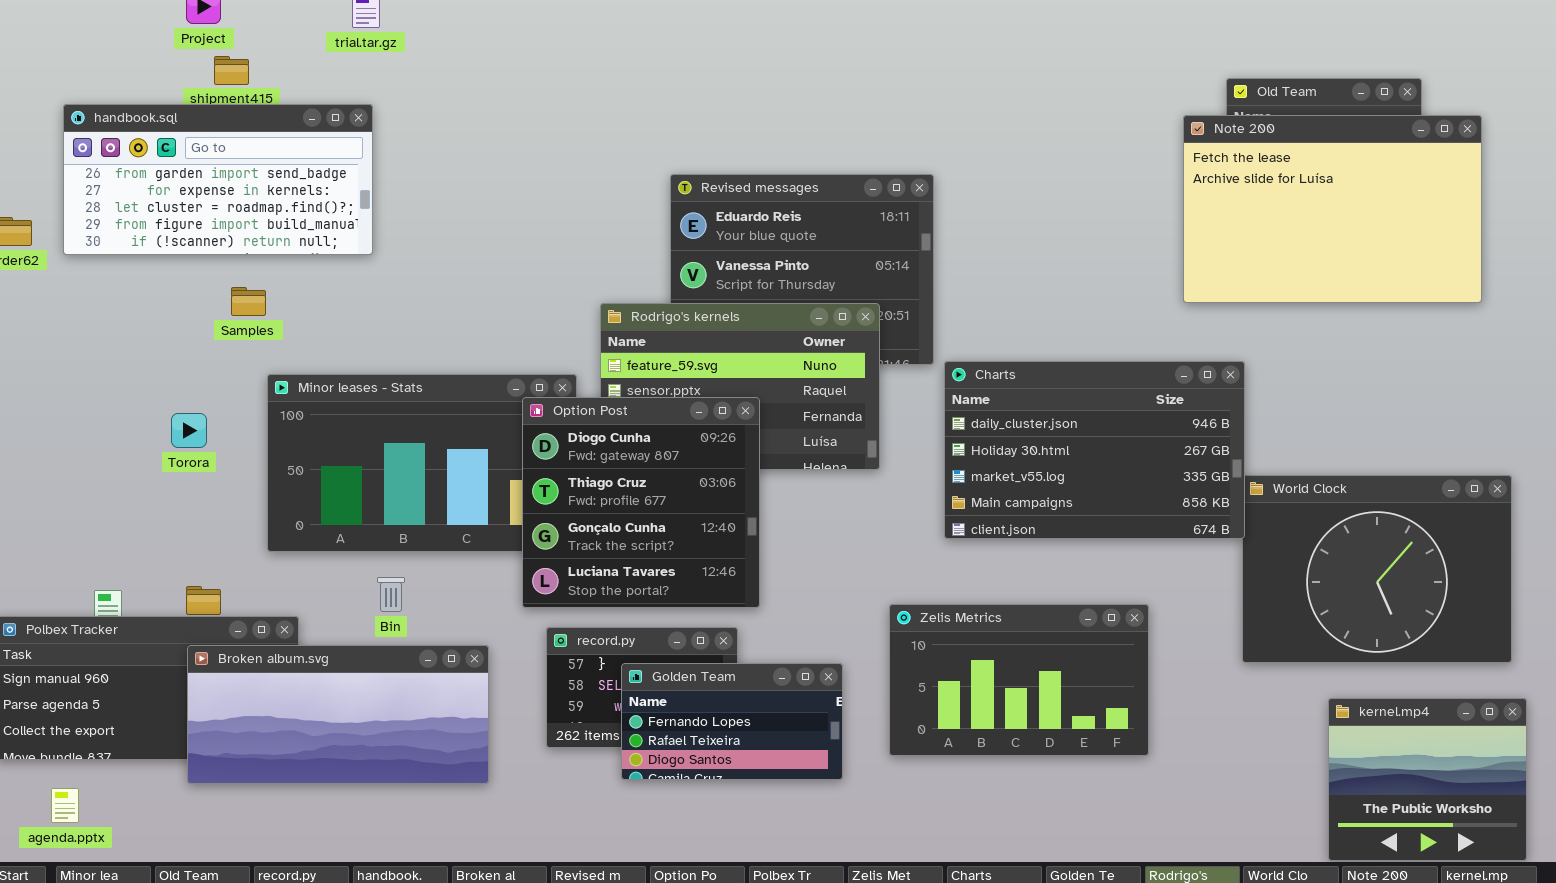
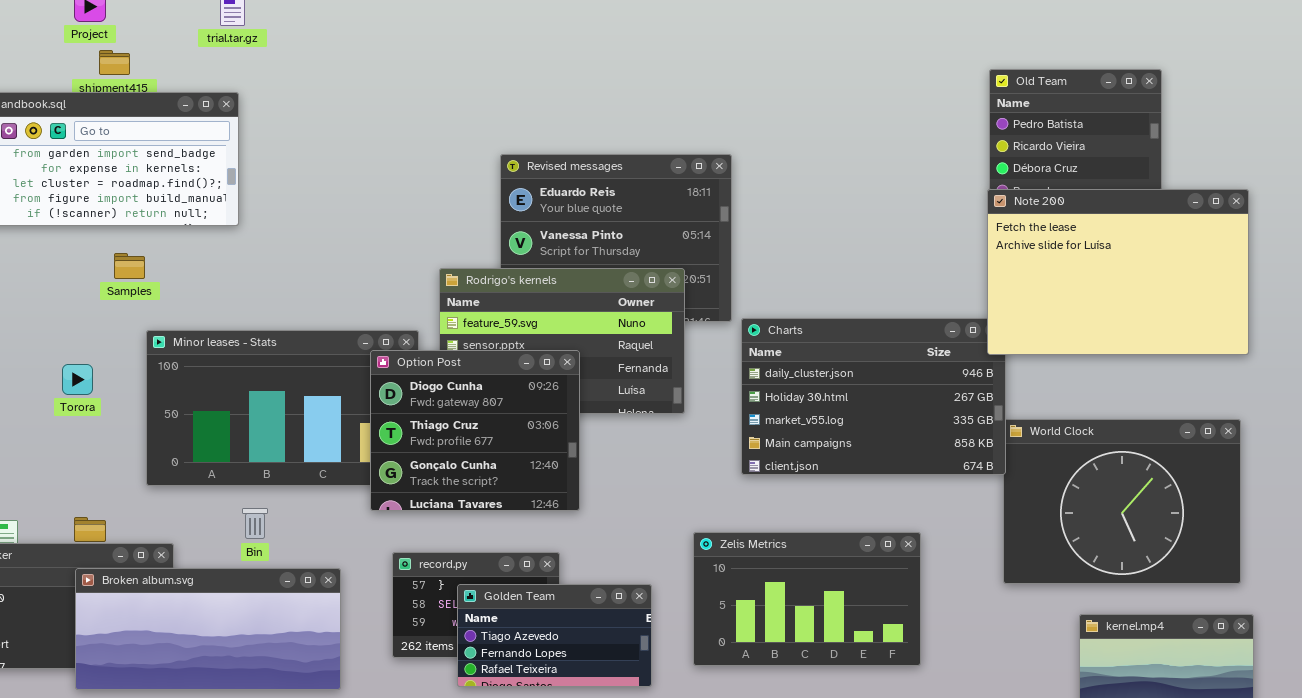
Note 200: [1183,115,1482,303] -> [987,189,1249,355], moved
Option Post: [522,397,760,608] -> [370,350,580,511], resized
Golden Team: [621,663,843,780] -> [457,584,652,687], scrolled up 1 row

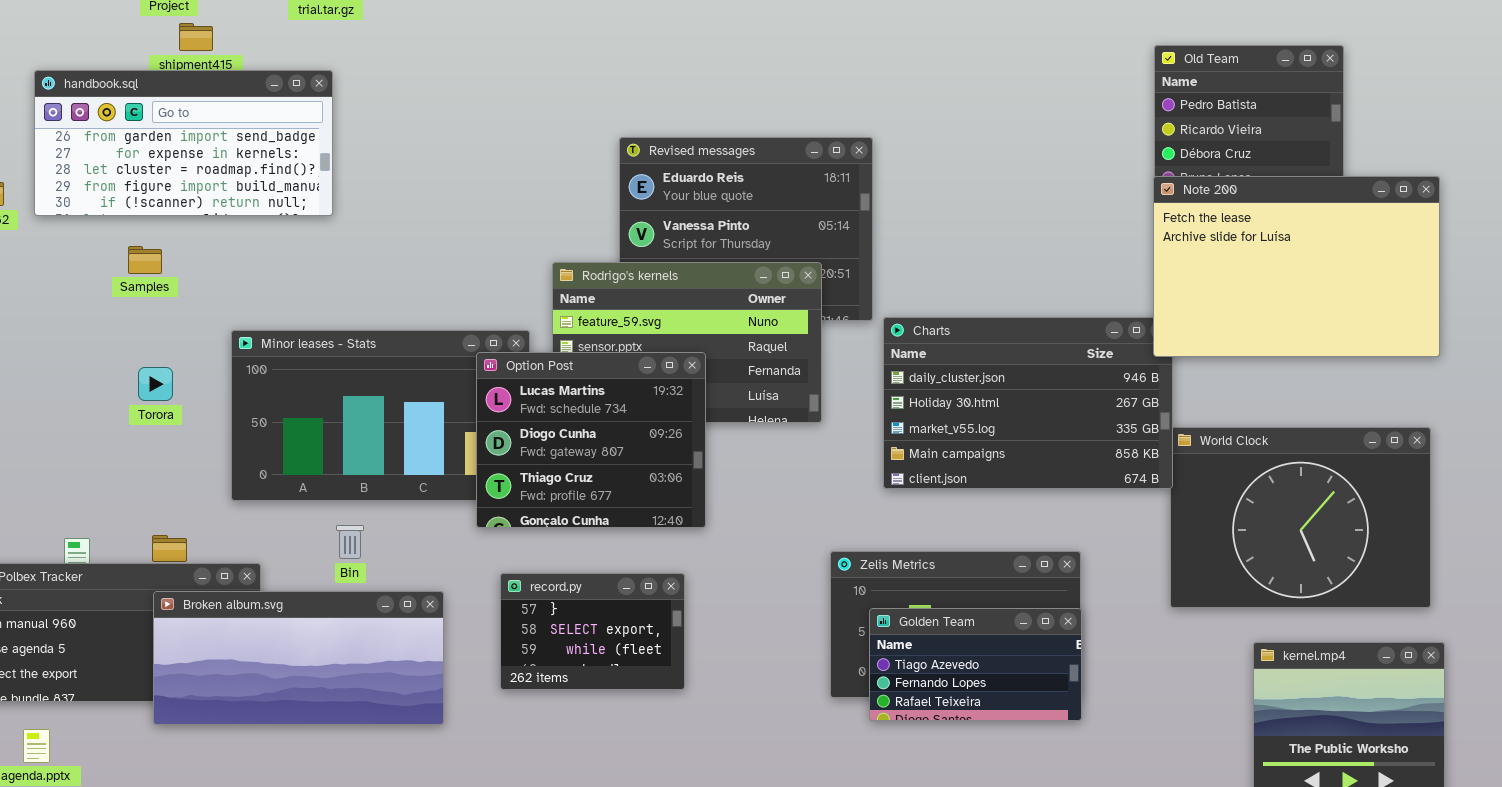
Samples: [114,253,145,279] -> [128,246,162,274], moved
Option Post: [370,350,580,511] -> [476,352,706,528], scrolled up 1 row
Golden Team: [457,584,652,687] -> [869,608,1082,721], moved

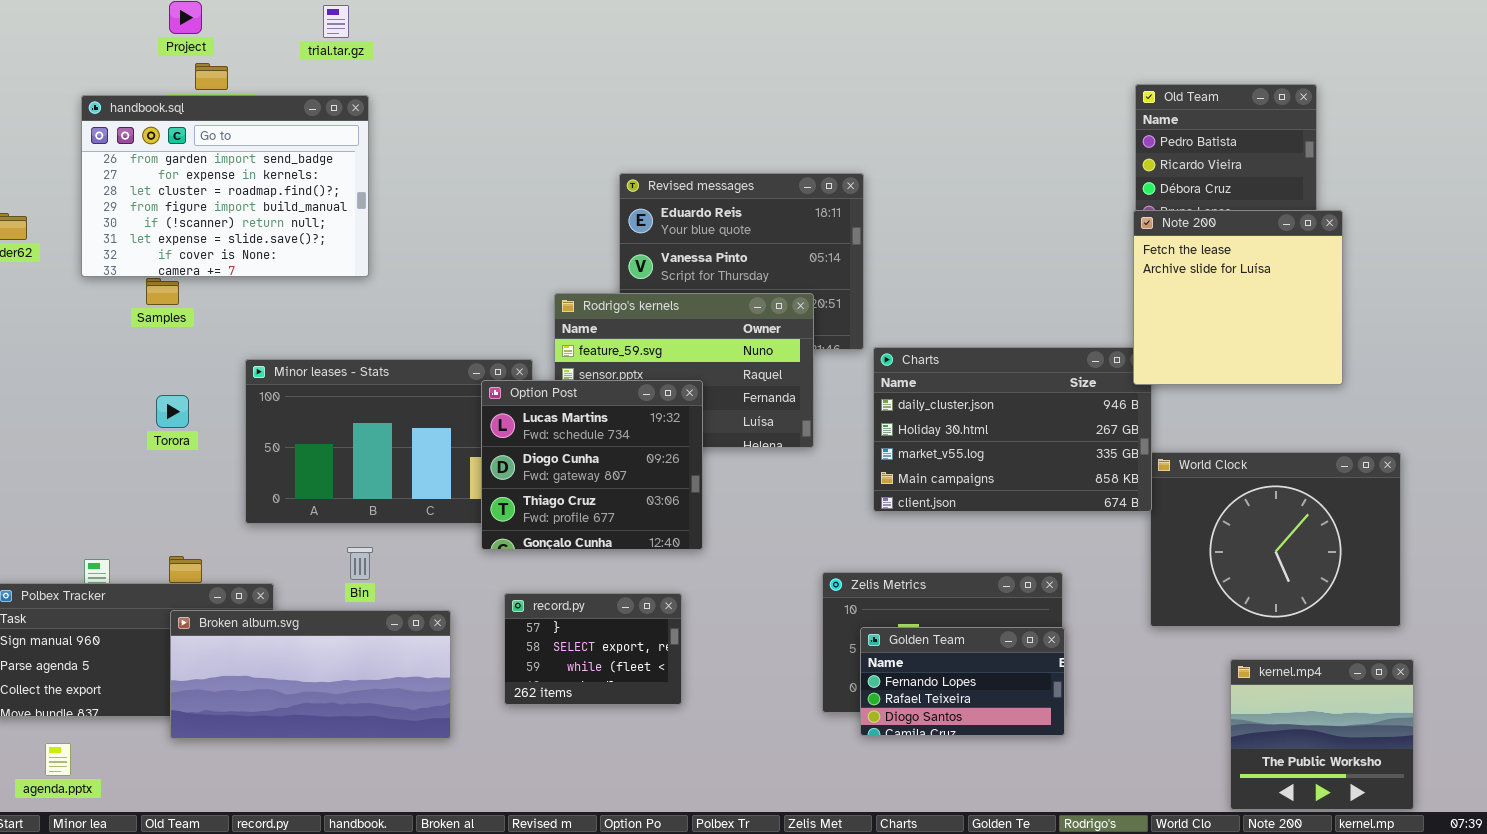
handbook.sql: [34,70,333,216] -> [81,95,369,277], moved, resized
Note 200: [1153,176,1440,357] -> [1133,210,1343,385], resized
Golden Team: [869,608,1082,721] -> [860,627,1065,736], scrolled down 1 row

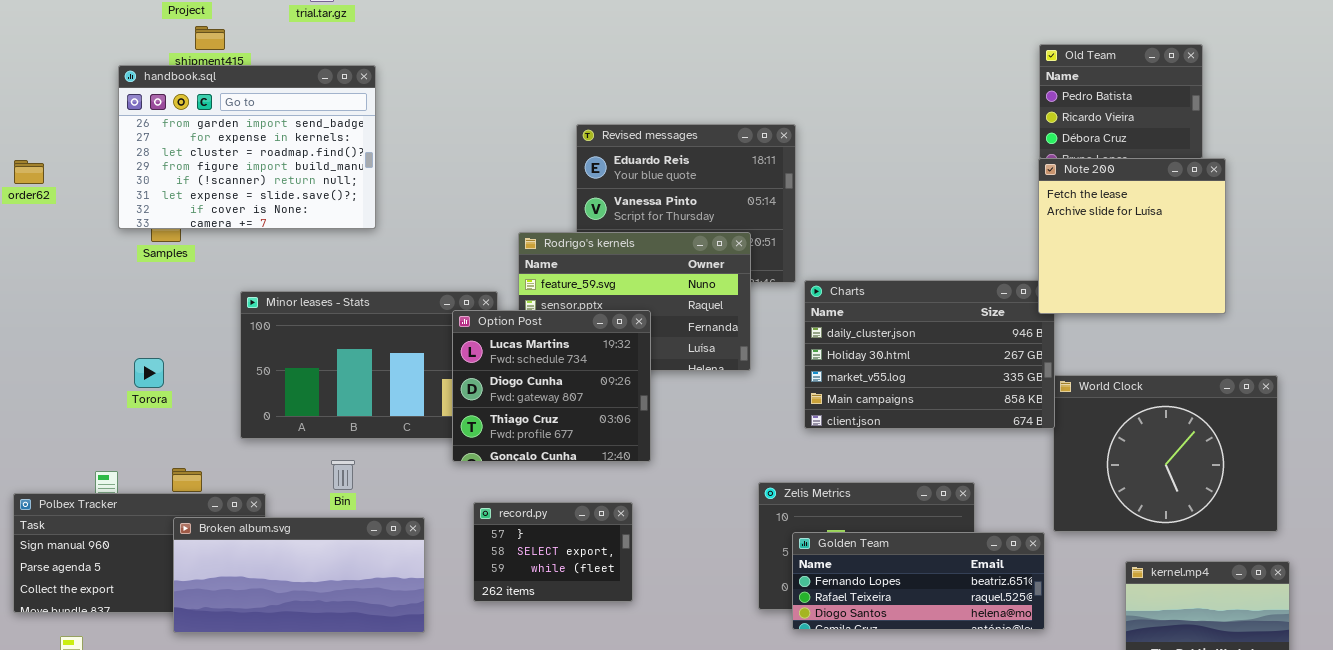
handbook.sql: [81,95,369,277] -> [118,65,376,229], moved
Torora: [156,395,189,428] -> [134,358,164,388], moved
Golden Team: [860,627,1065,736] -> [792,532,1045,630], resized

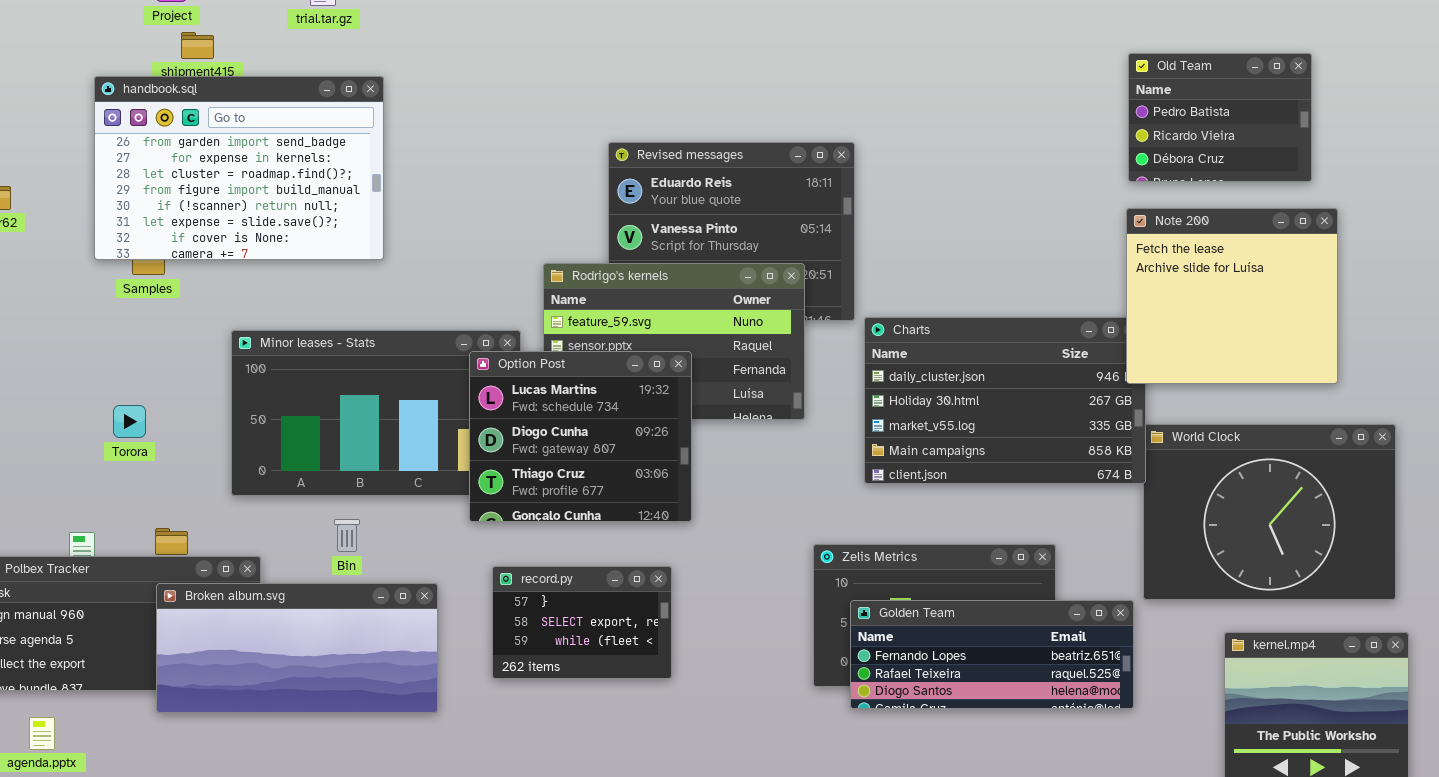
Note 200: [1038,158,1226,314] -> [1126,208,1338,384], moved

